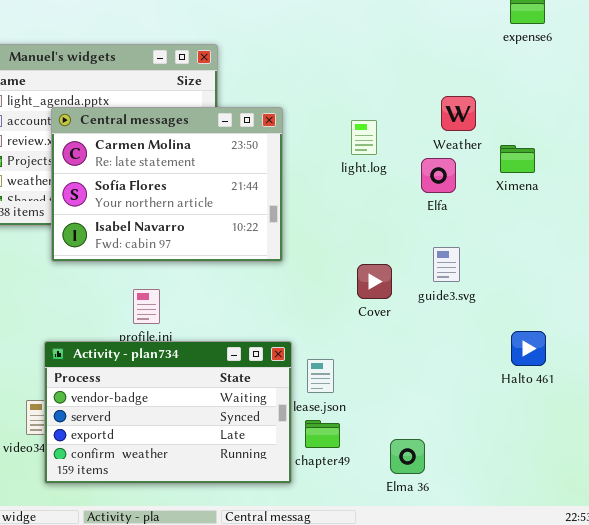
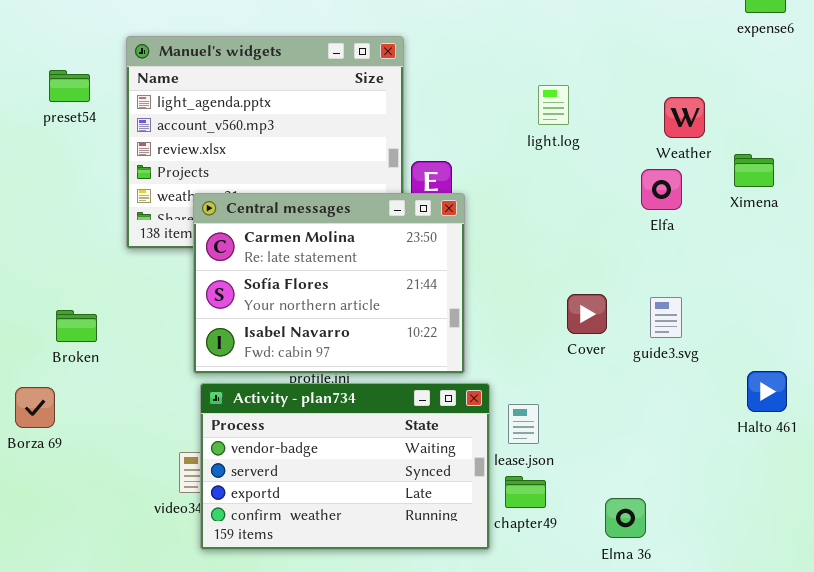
Central messages: [51,107,283,262] -> [193,193,465,374], moved
light.log: [351,120,377,155] -> [538,85,569,125], moved
guide3.svg: [433,247,460,282] -> [650,297,682,338], moved

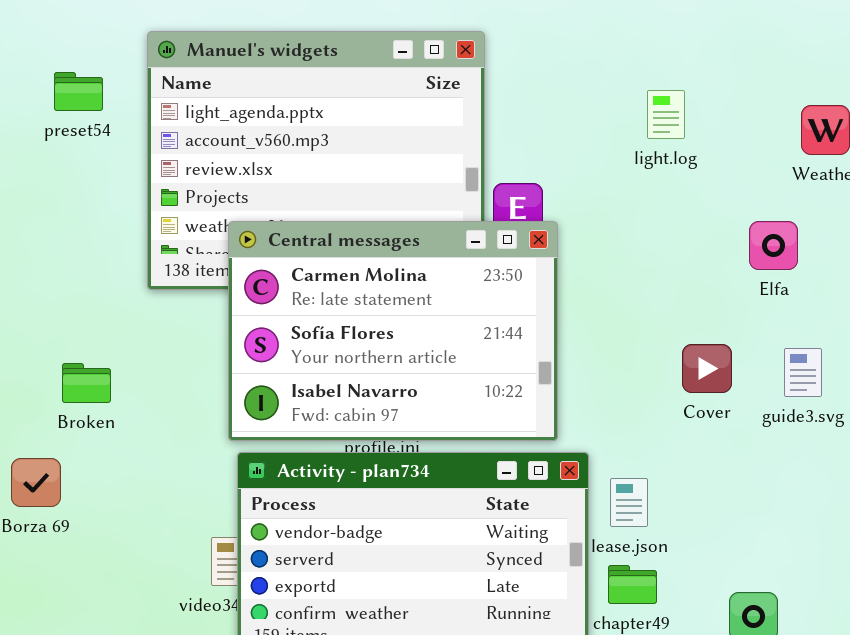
Elfa: [641,169,682,210] -> [749,221,798,270], moved

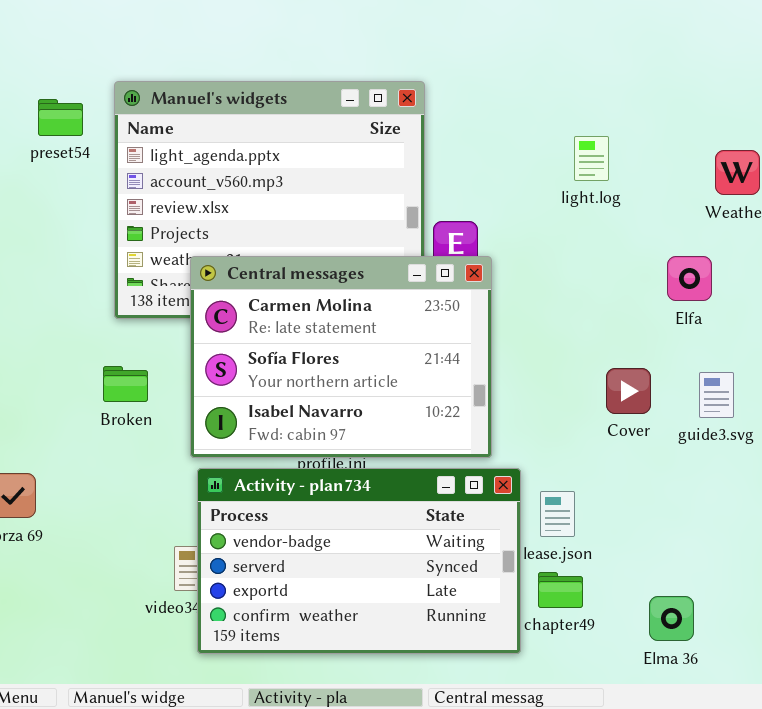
preset54: [54,72,103,111] -> [38,99,83,136], moved
Broken: [62,363,111,403] -> [103,366,148,402], moved

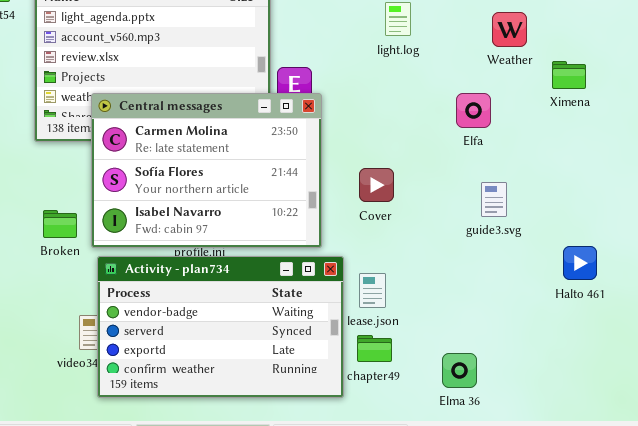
Broken: [103,366,148,402] -> [43,210,77,238], moved
Cover: [606,368,651,414] -> [359,168,394,202], moved

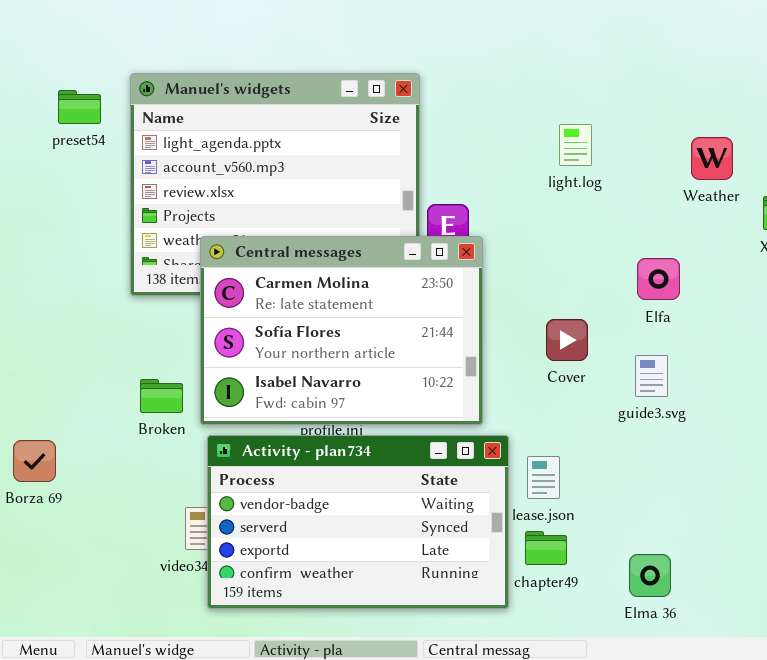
Elfa: [456,93,491,128] -> [637,258,680,300], moved
Cover: [359,168,394,202] -> [546,319,588,361], moved
guide3.svg: [481,182,507,217] -> [635,355,668,397], moved

